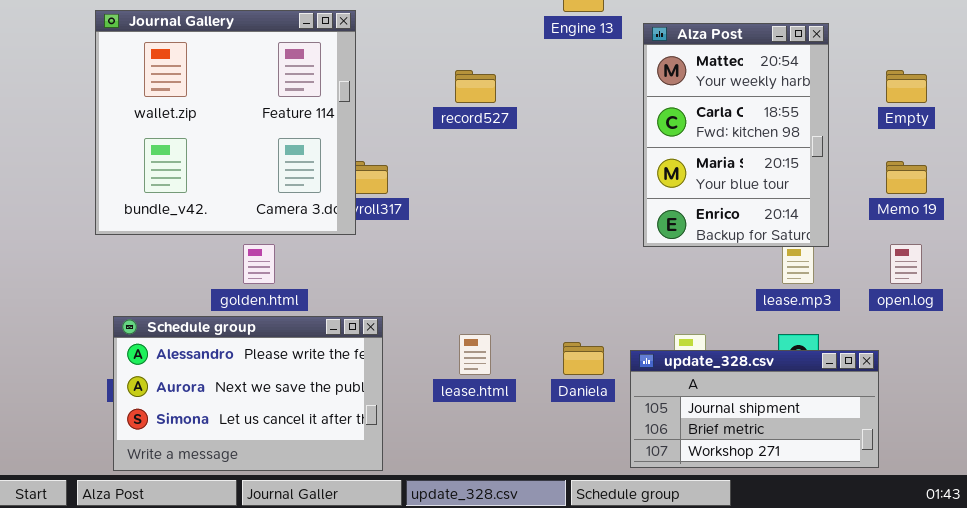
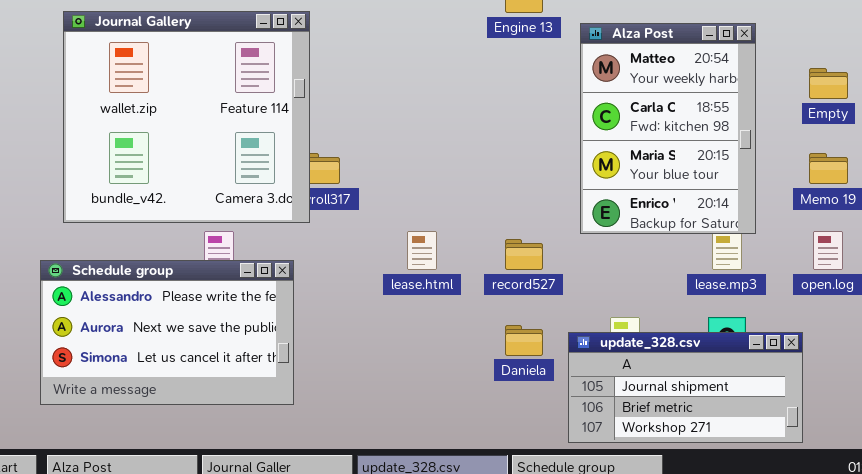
record527: [455,70,496,103] -> [505,239,543,270], moved
Schedule group: [113,316,383,471] -> [40,260,294,405], moved
lease.html: [459,334,491,375] -> [407,231,437,270], moved

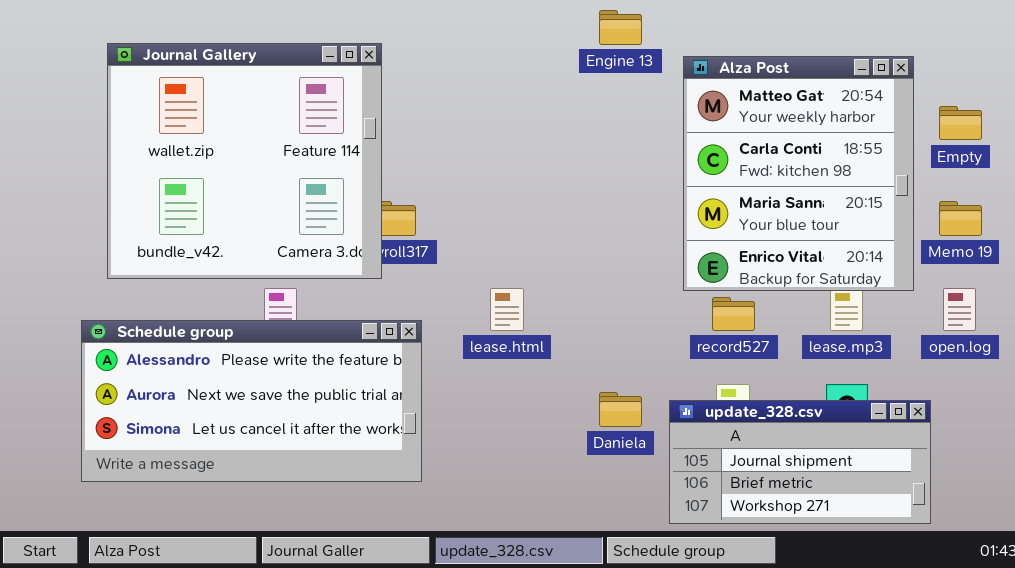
Alza Post: [580,23,756,234] -> [683,56,914,291], resized
record527: [505,239,543,270] -> [712,297,755,331], moved
Schedule group: [40,260,294,405] -> [81,320,422,482], resized

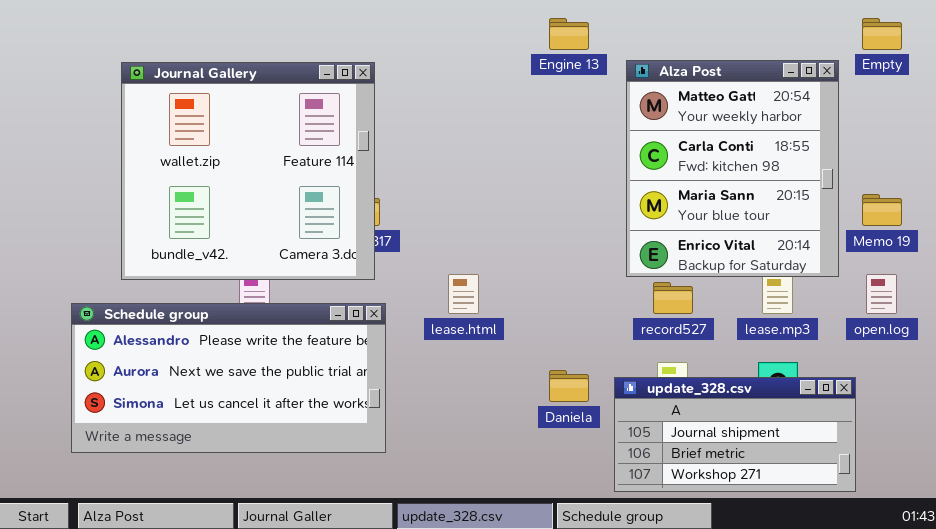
Journal Gallery: [107,43,382,279] -> [121,62,375,280], moved
Empty: [939,106,982,140] -> [862,18,902,50], moved

